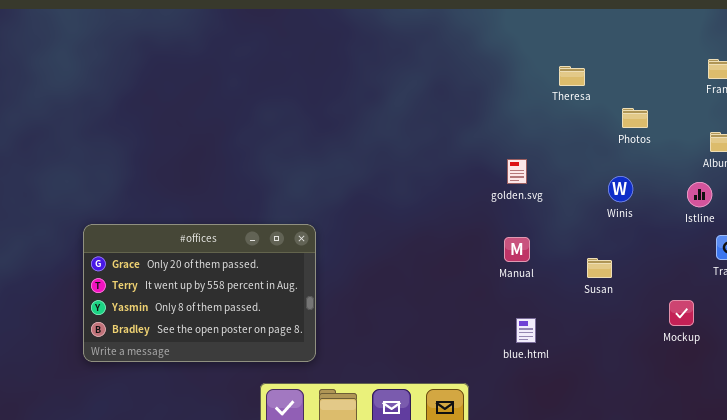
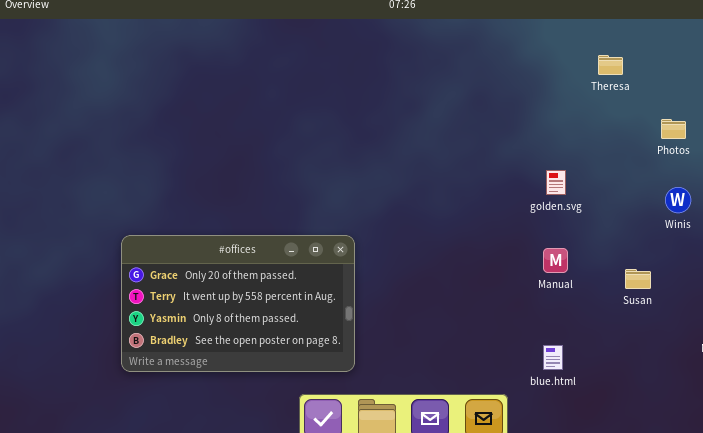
Theresa: [559,66,585,86] -> [598,55,623,75], moved
Winis: [608,176,633,202] -> [665,187,691,213], moved
blue.html: [516,318,536,343] -> [543,345,563,370], moved

